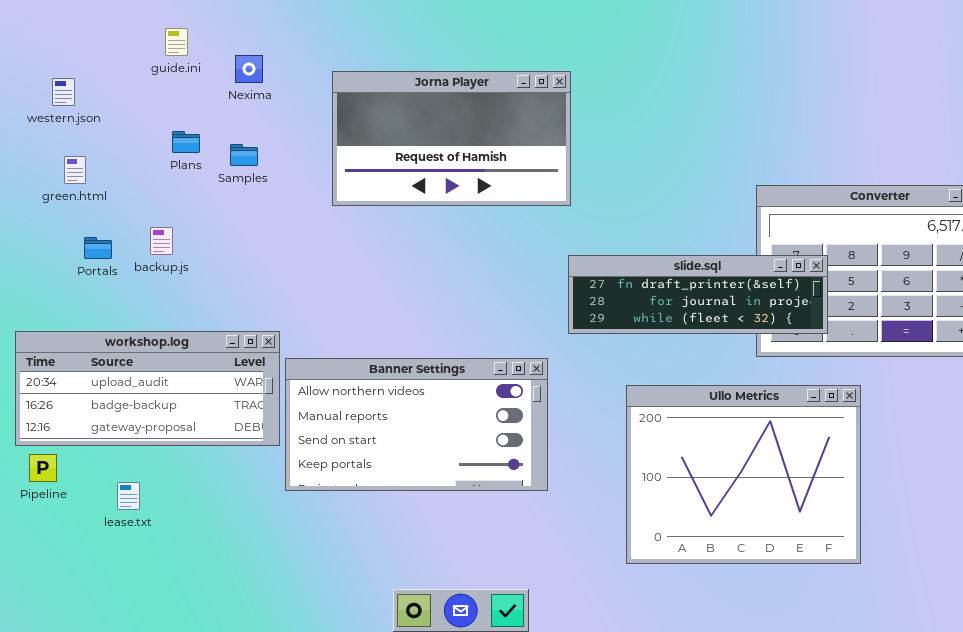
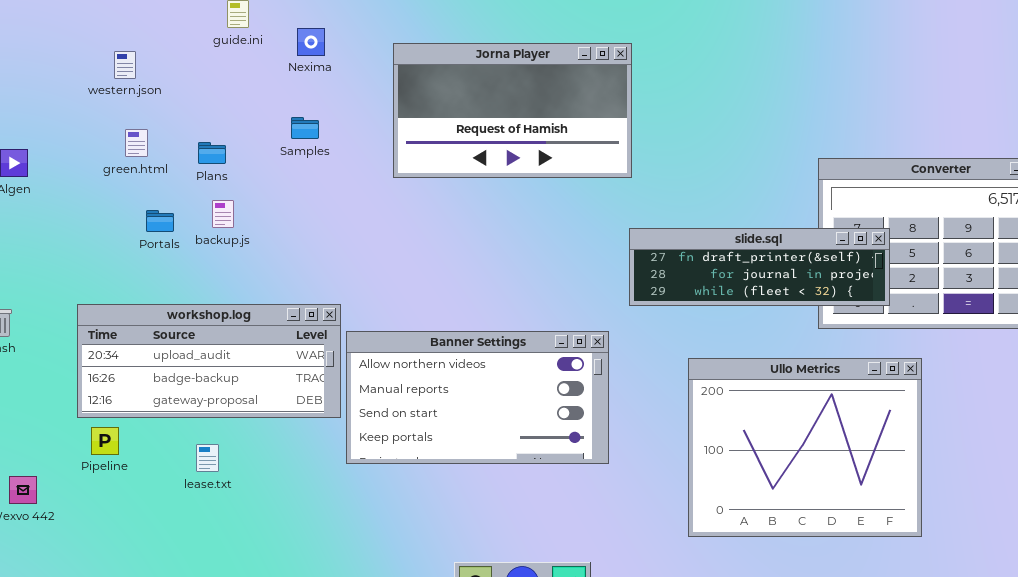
Plans: [172,131,200,153] -> [198,142,226,164], moved
lease.txt: [117,482,140,510] -> [196,444,219,472], moved

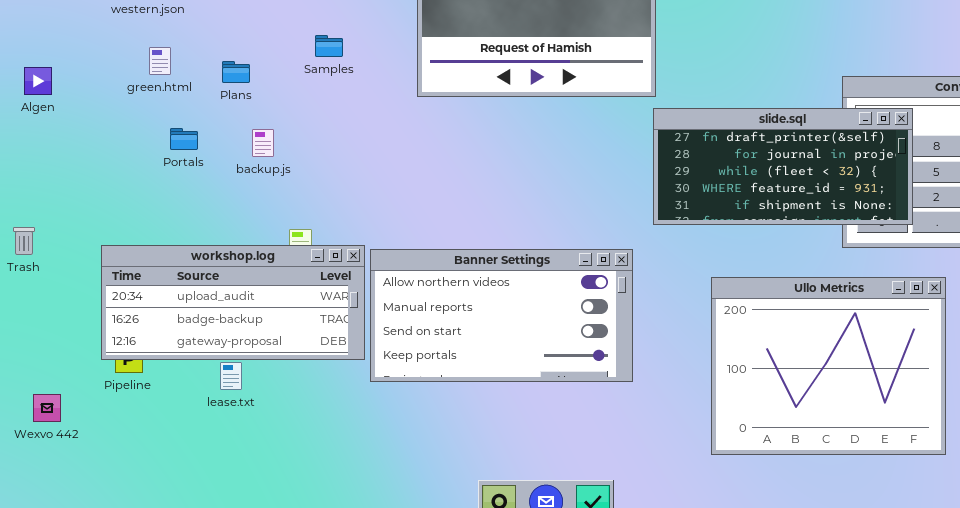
backup.js: [212,200,234,228] -> [252,129,274,157], moved
slide.sql: [629,228,890,306] -> [653,108,913,225], resized
workshop.log: [77,304,341,418] -> [101,245,365,360], moved

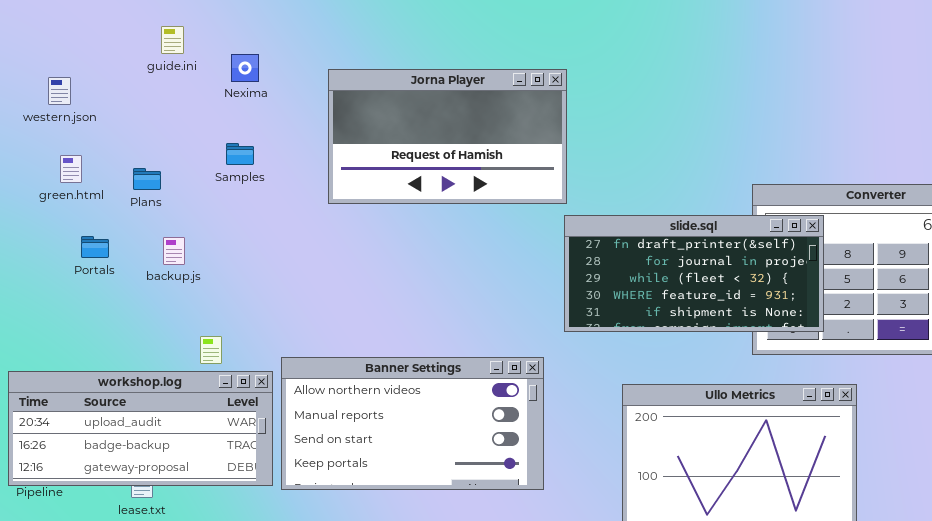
workshop.log: [101,245,365,360] -> [8,371,273,486], moved

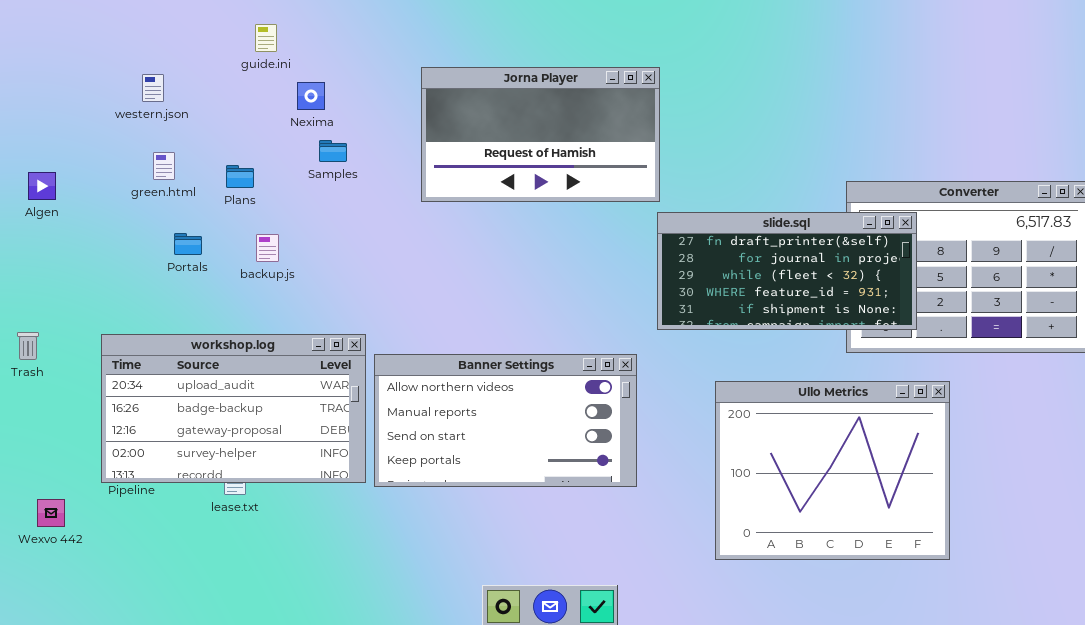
Nexima: [231,54,259,82] -> [297,82,325,110], moved
workshop.log: [8,371,273,486] -> [101,334,366,483], resized

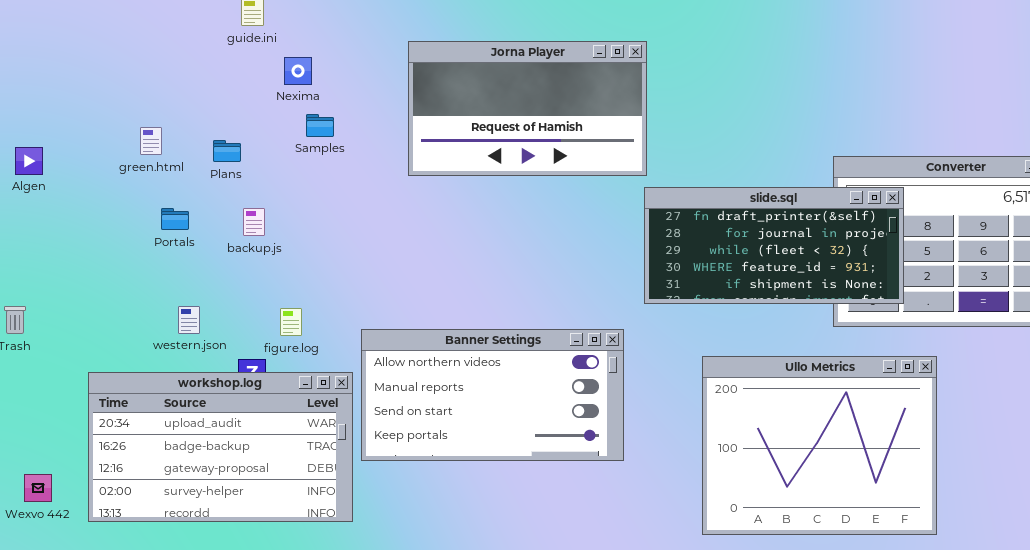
western.json: [142,74,164,102] -> [178,306,200,334], moved
workshop.log: [101,334,366,483] -> [88,372,353,522], moved

